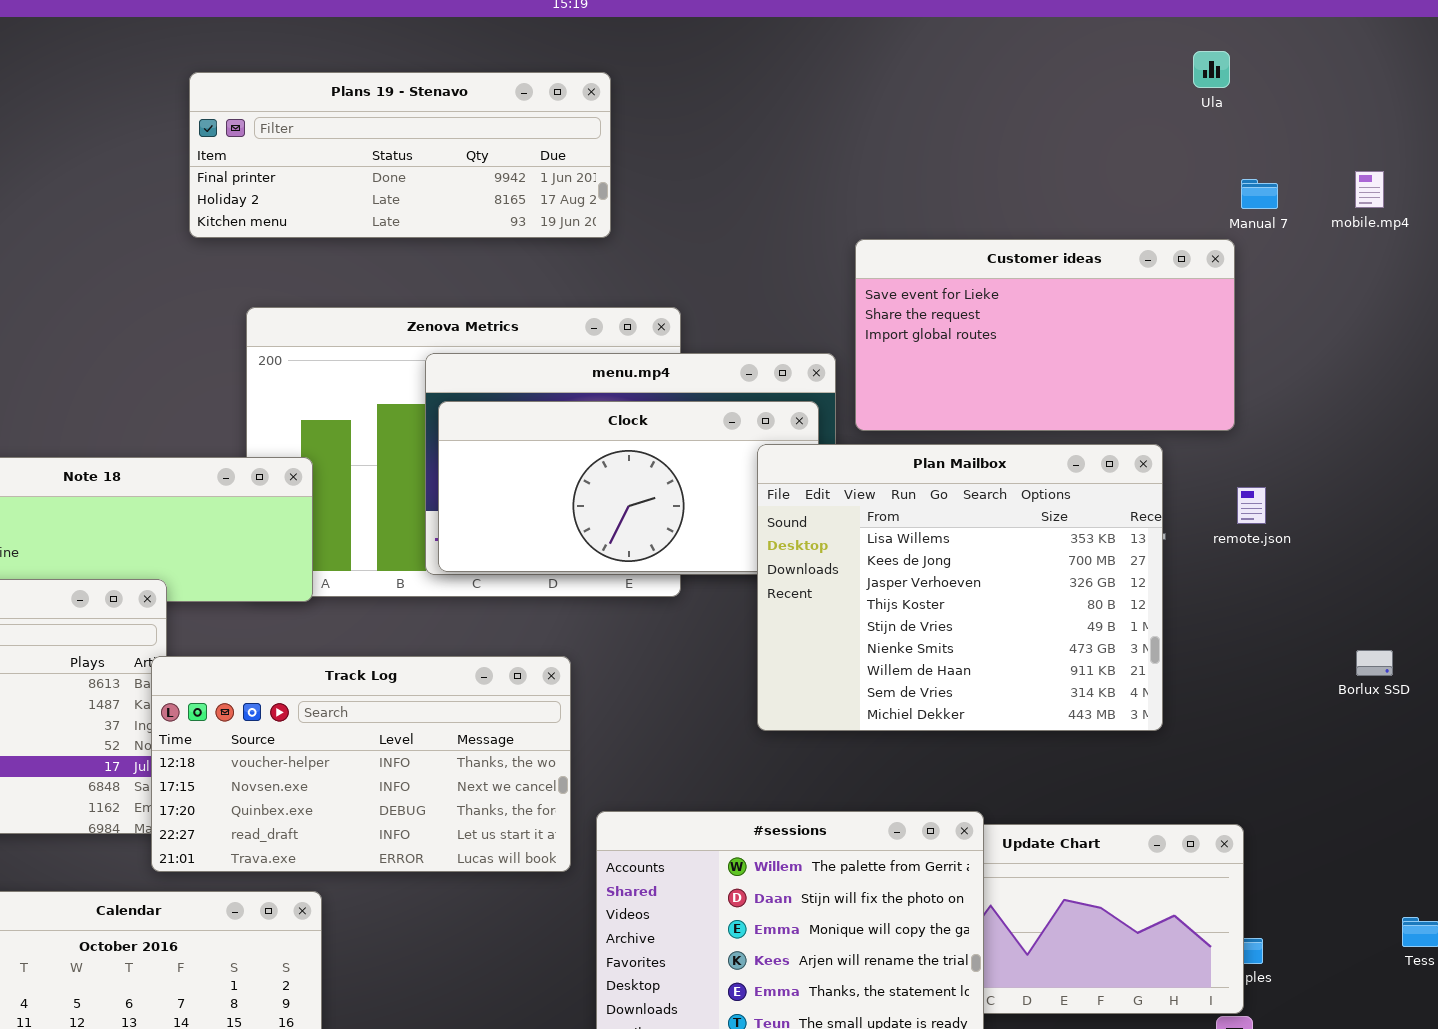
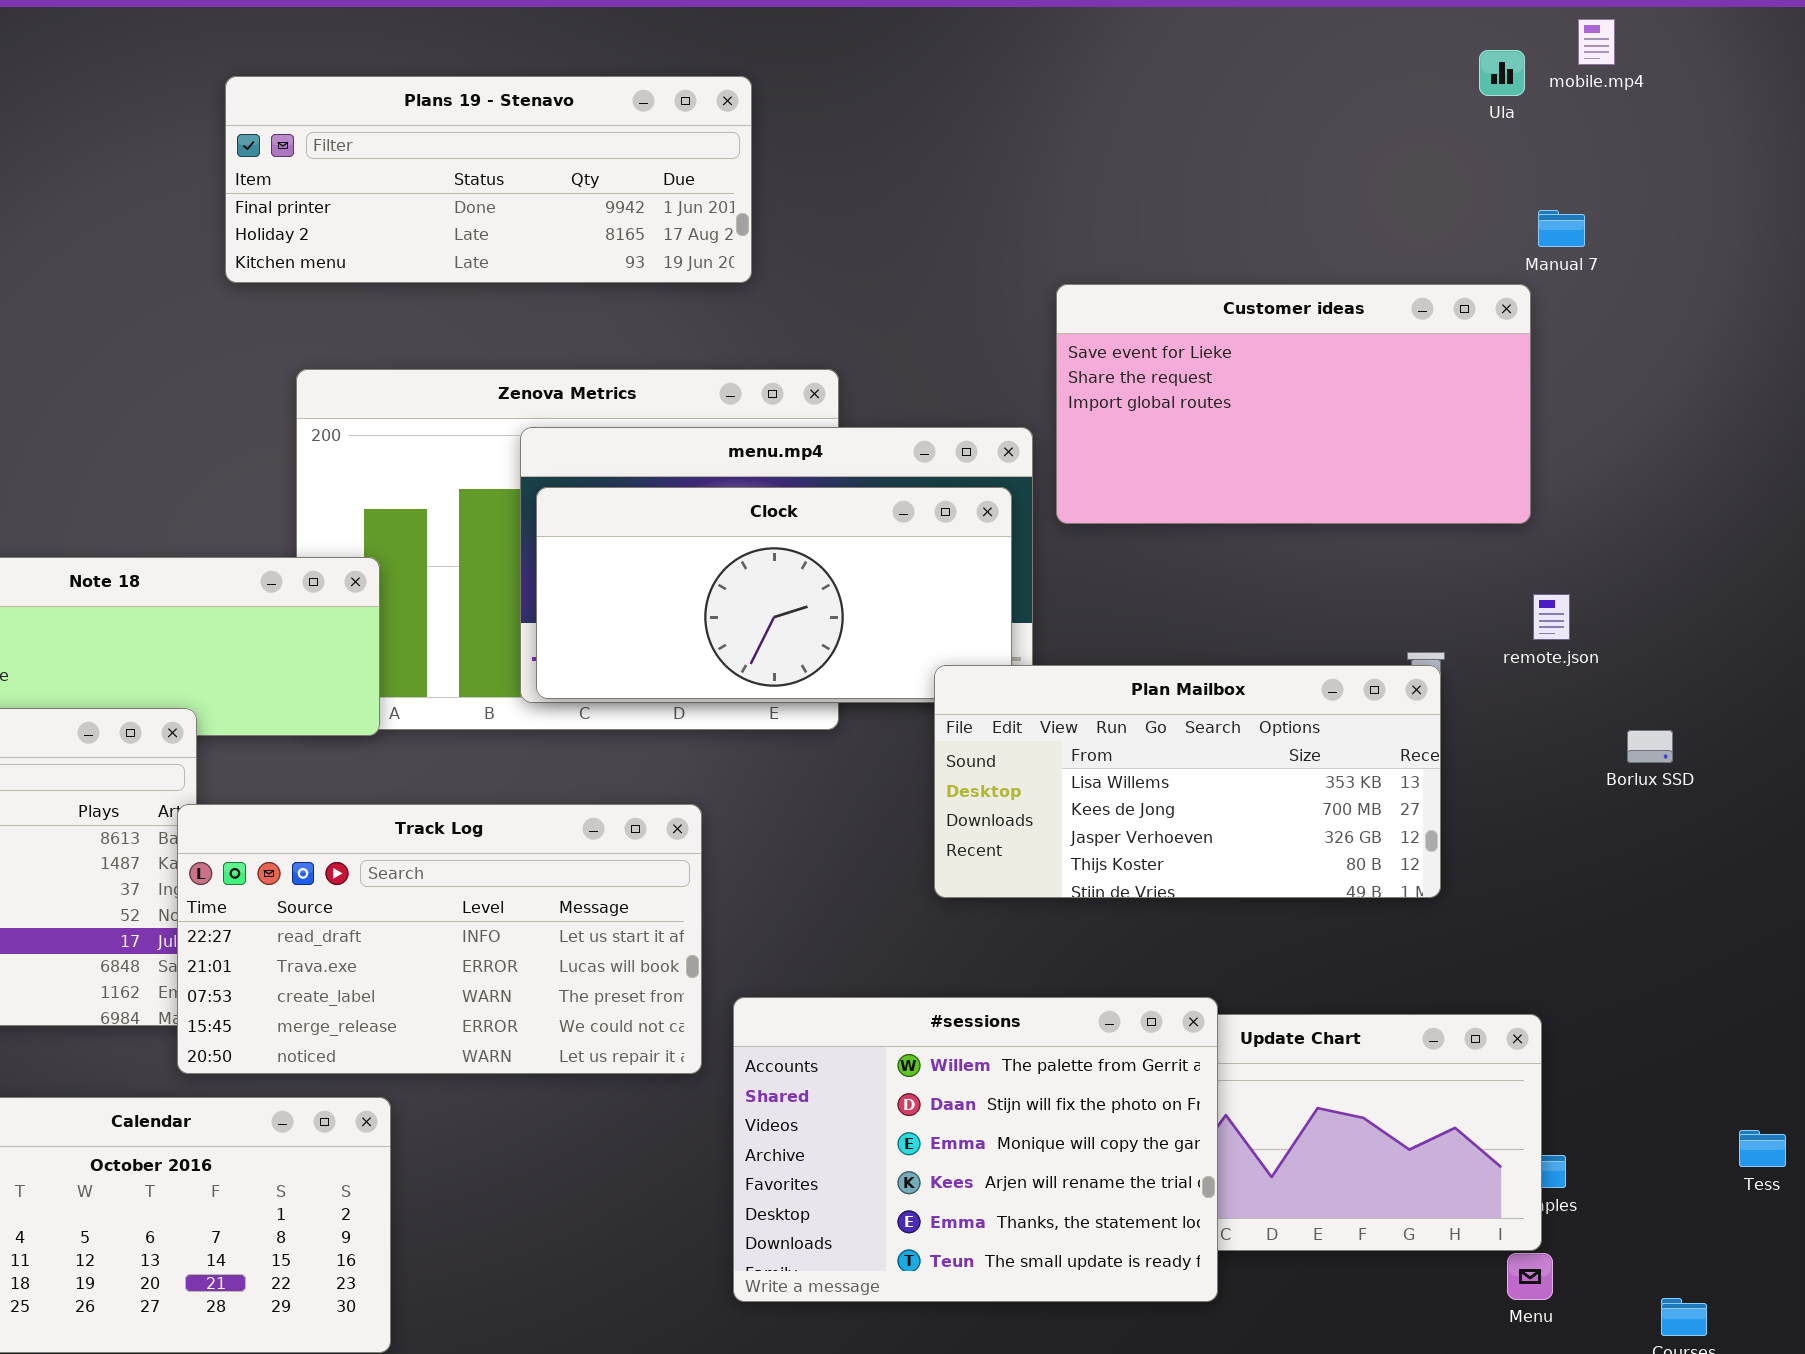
mobile.mp4: [1355,171,1384,208] -> [1578,19,1615,65], moved
Plan Mailbox: [757,444,1163,731] -> [934,665,1441,898], resized
Borlux SSD: [1356,650,1393,676] -> [1627,730,1673,763], moved
Track Log: [151,656,571,872] -> [177,804,702,1074], scrolled down 3 rows

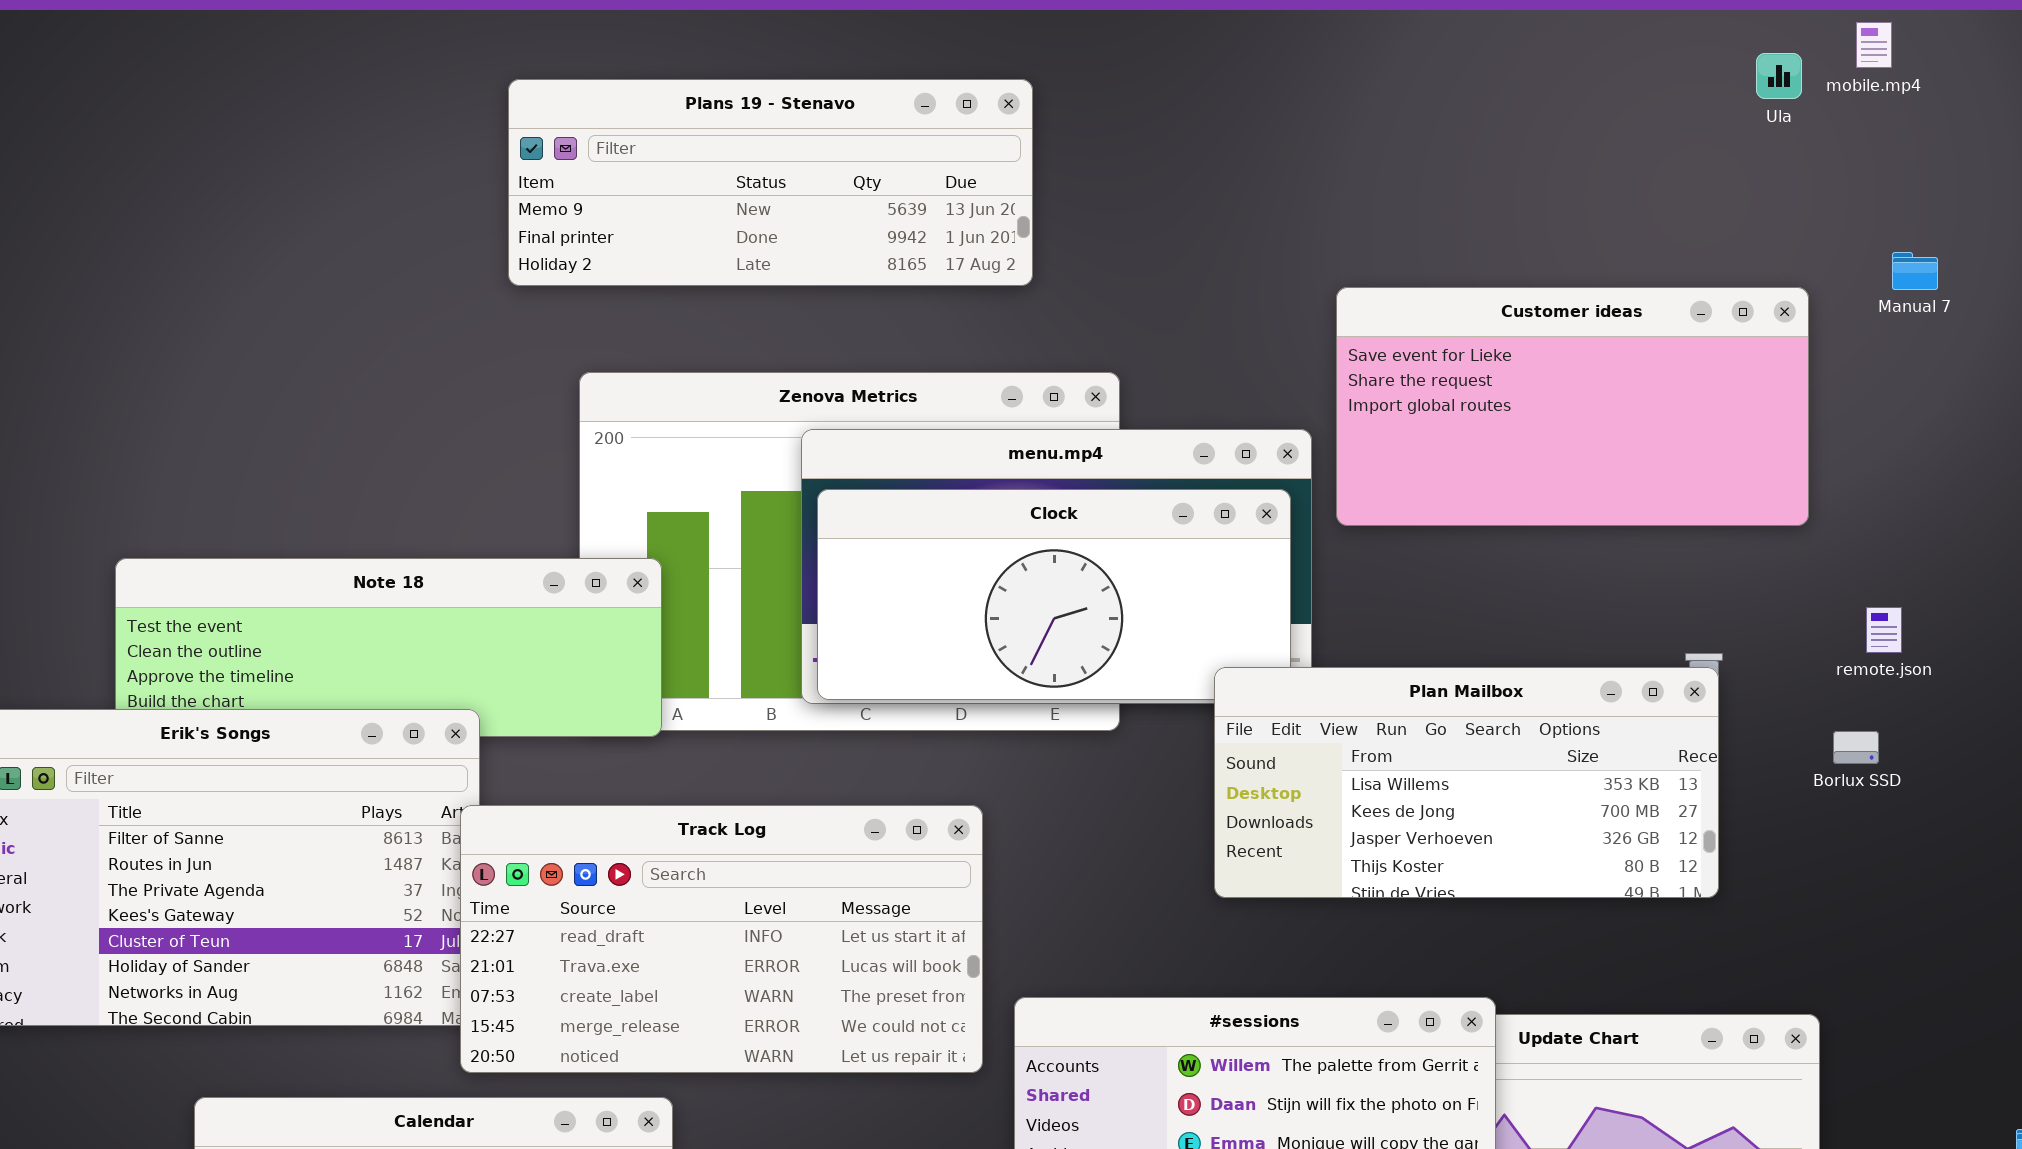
Plans 19 - Stenavo: [225,76,752,283] -> [508,79,1033,286], scrolled up 1 row
Manual 7: [1538,210,1585,247] -> [1892,252,1938,290], moved
remote.json: [1533,594,1570,640] -> [1866,607,1902,653], moved
Borlux SSD: [1627,730,1673,763] -> [1833,731,1879,764], moved

